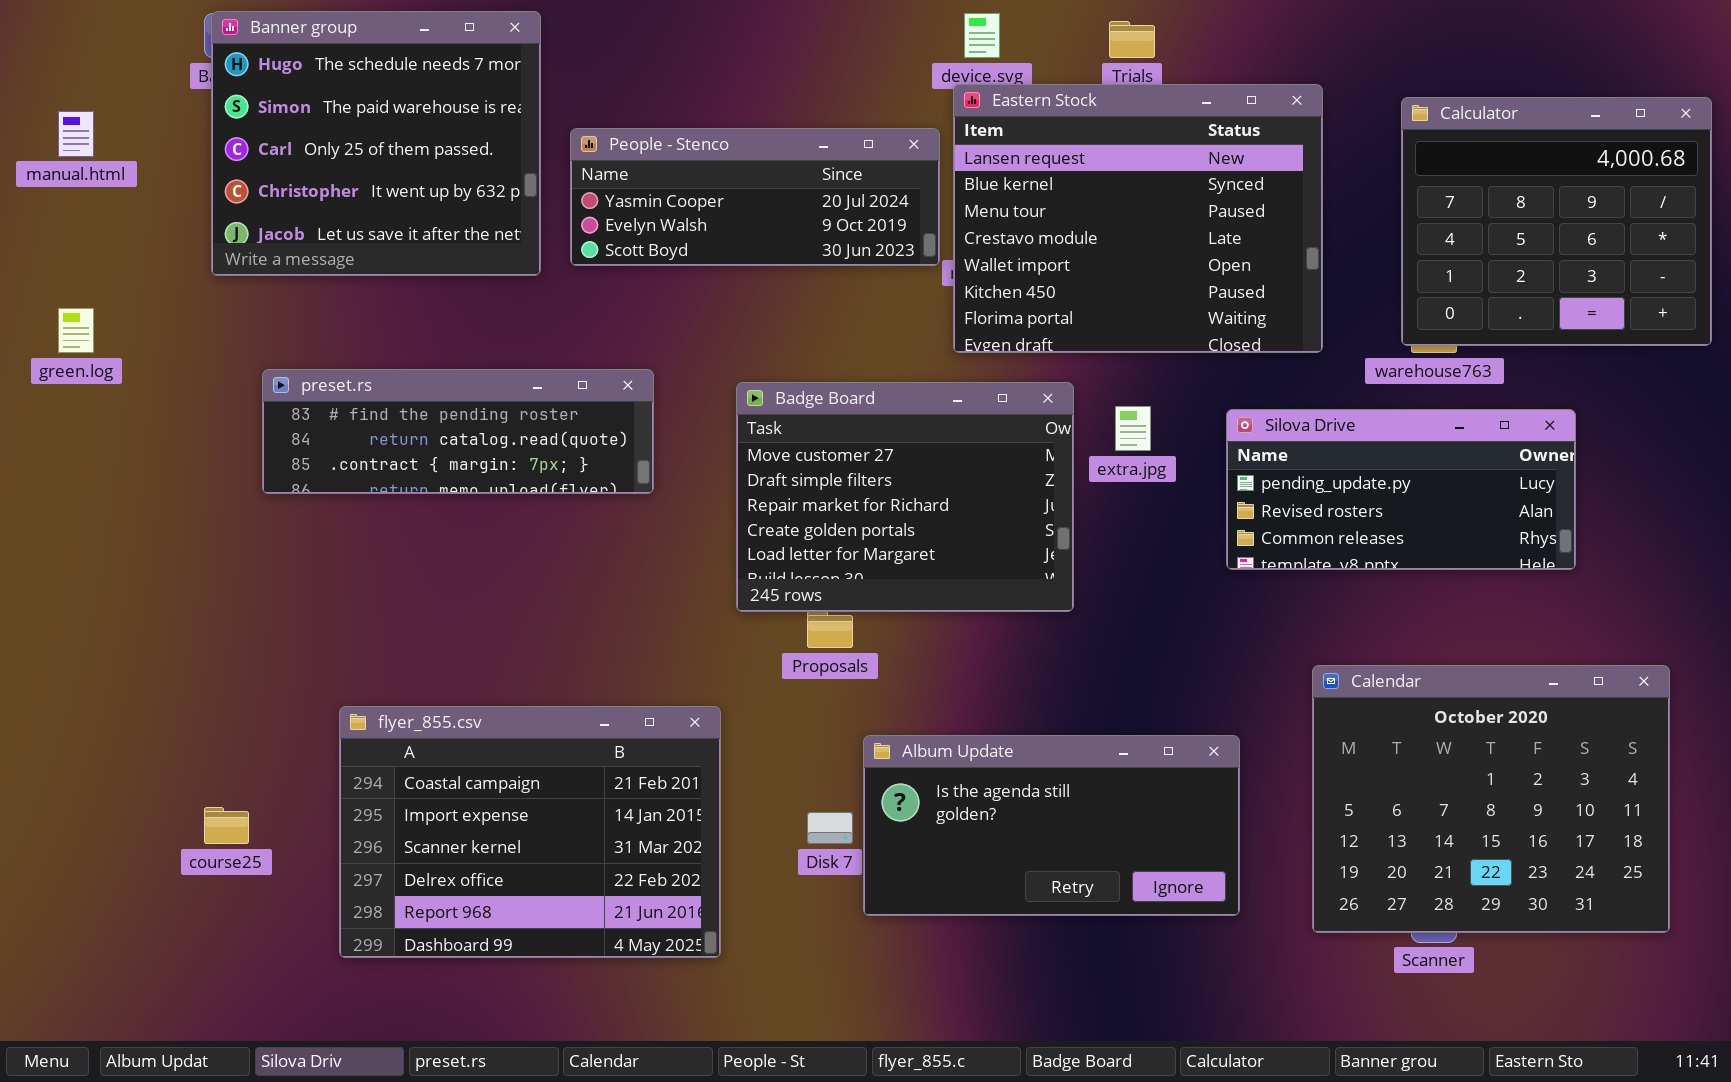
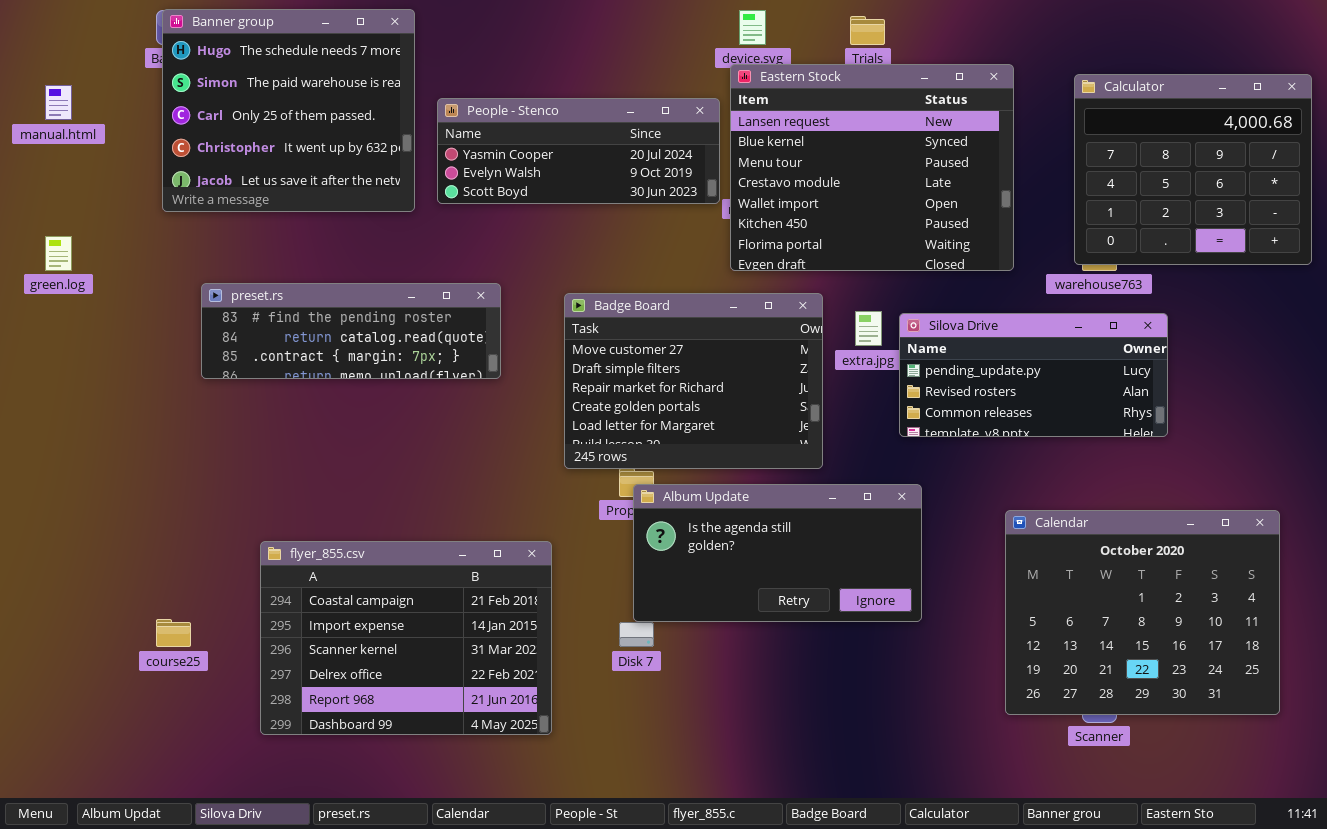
Silova Drive: [1226,409,1576,570] -> [899,313,1168,437], moved
Album Update: [863,735,1240,916] -> [633,484,922,622], moved

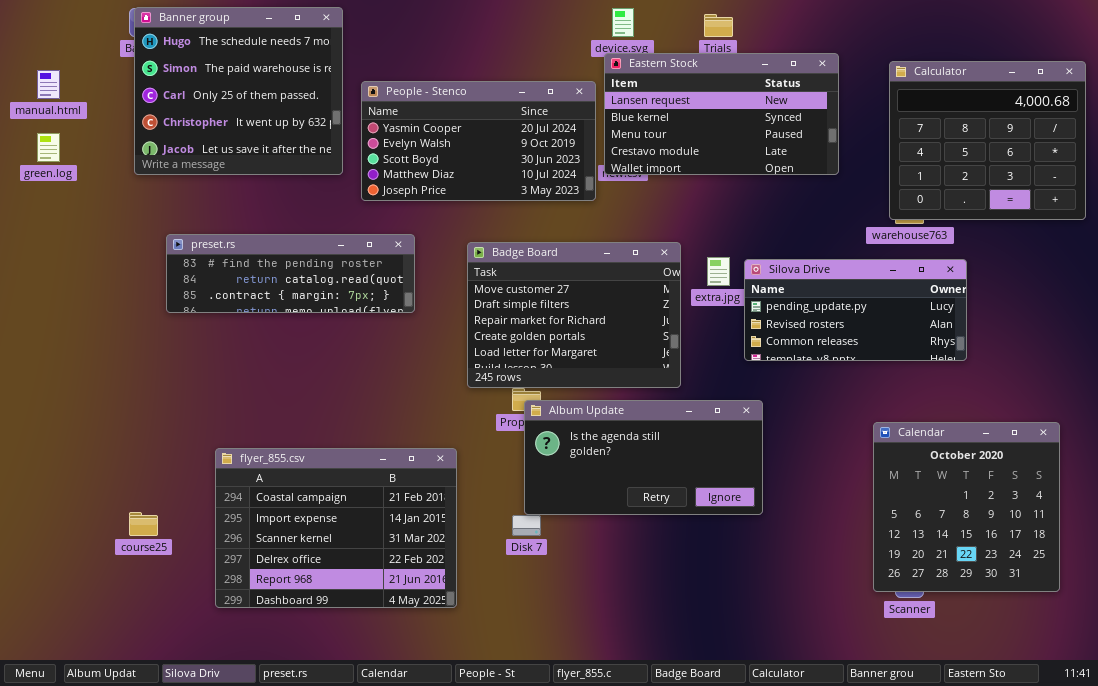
Eastern Stock: [730,64,1014,271] -> [604,53,839,175], resized
People - Stenco: [437,98,720,204] -> [361,81,596,201], resized
green.log: [45,236,72,271] -> [37,133,60,162], moved
Calendar: [1005,510,1280,715] -> [873,422,1060,592], resized

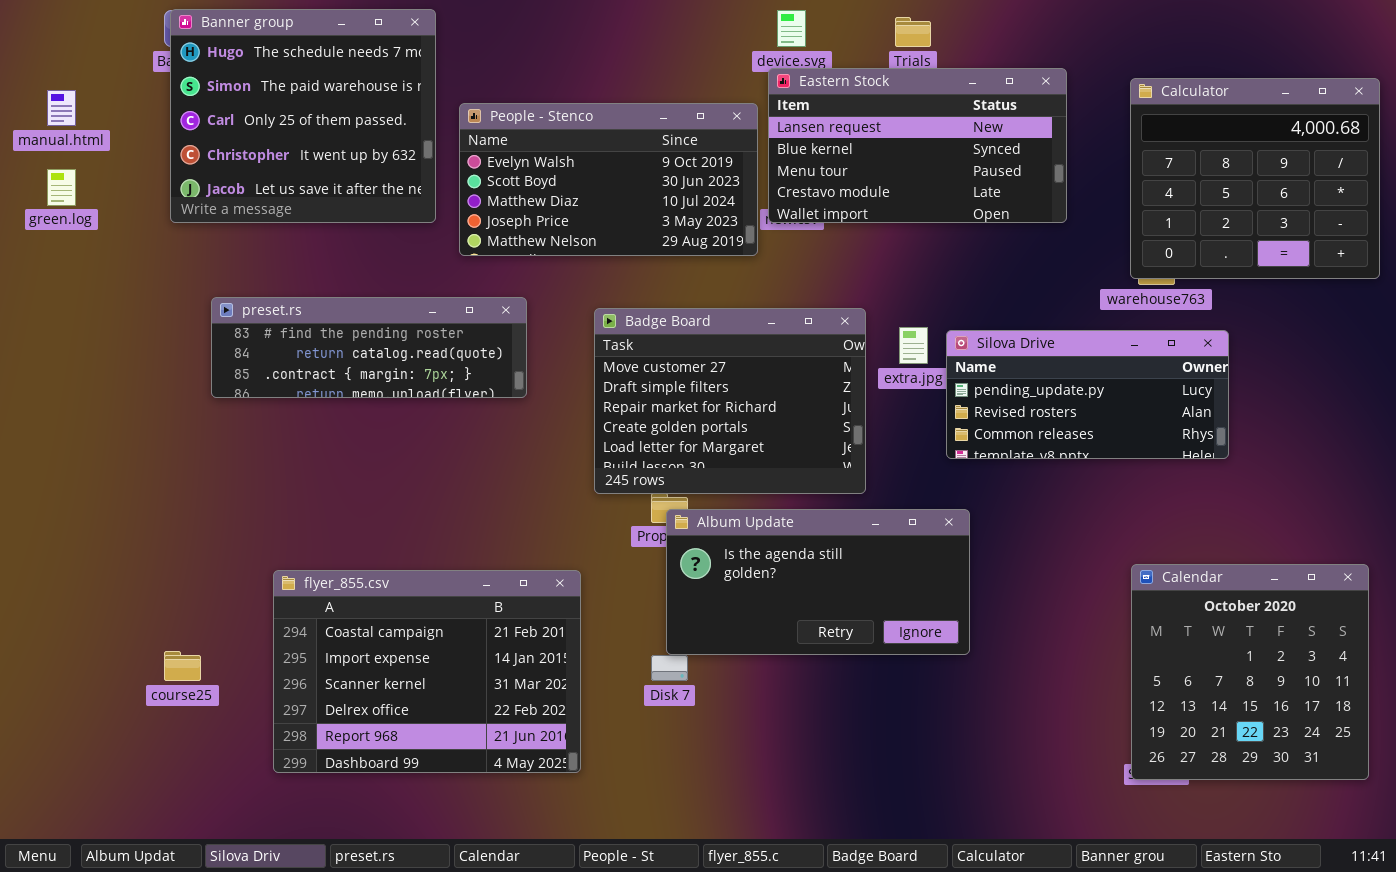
People - Stenco: [361,81,596,201] -> [459,103,758,256], scrolled down 1 row
Calendar: [873,422,1060,592] -> [1131,564,1369,780], moved

